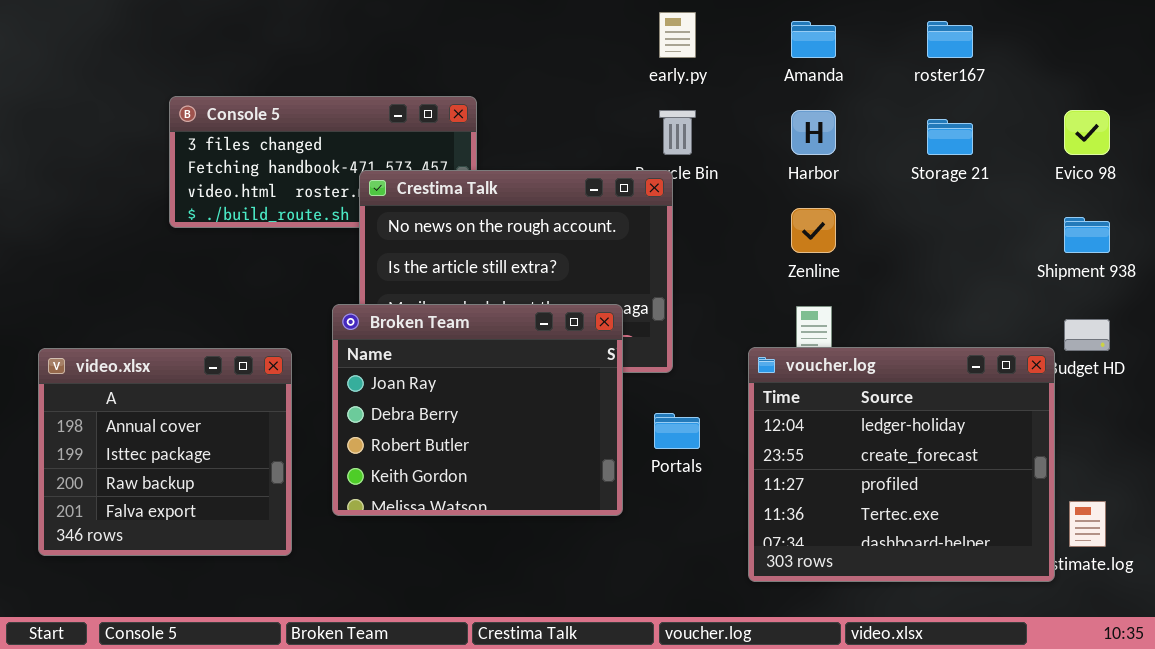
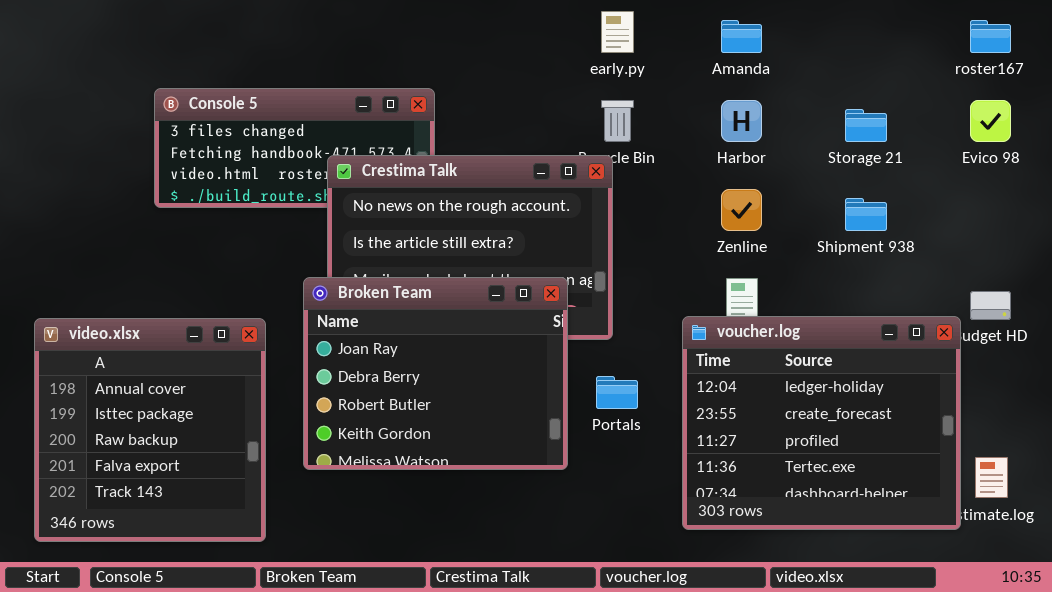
roster167: [927,21,973,58] -> [970,20,1011,53], moved
Shipment 938: [1064,217,1110,253] -> [845,198,887,231], moved
video.xlsx: [38,348,292,556] -> [34,318,266,542], resized

